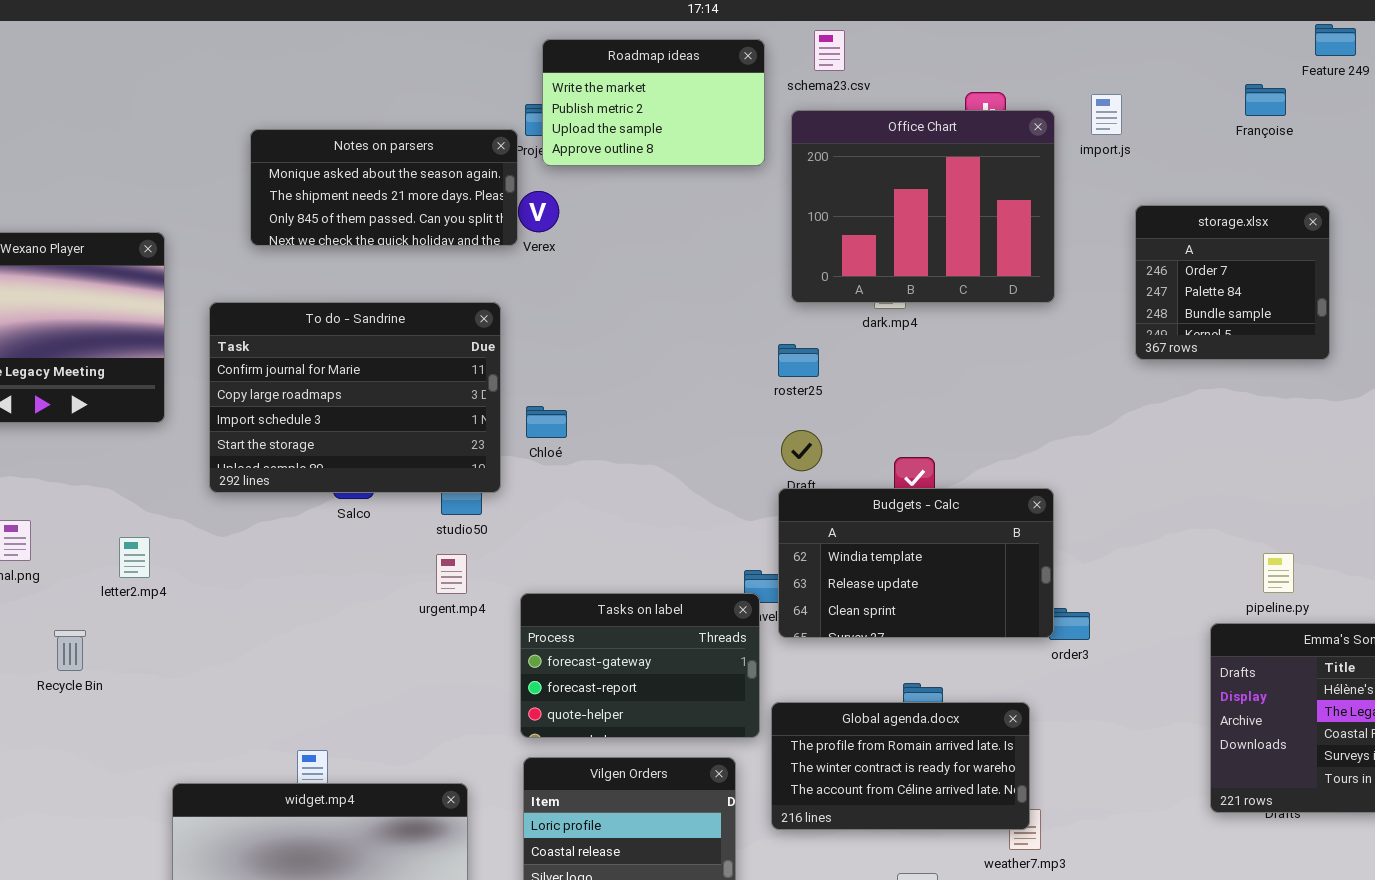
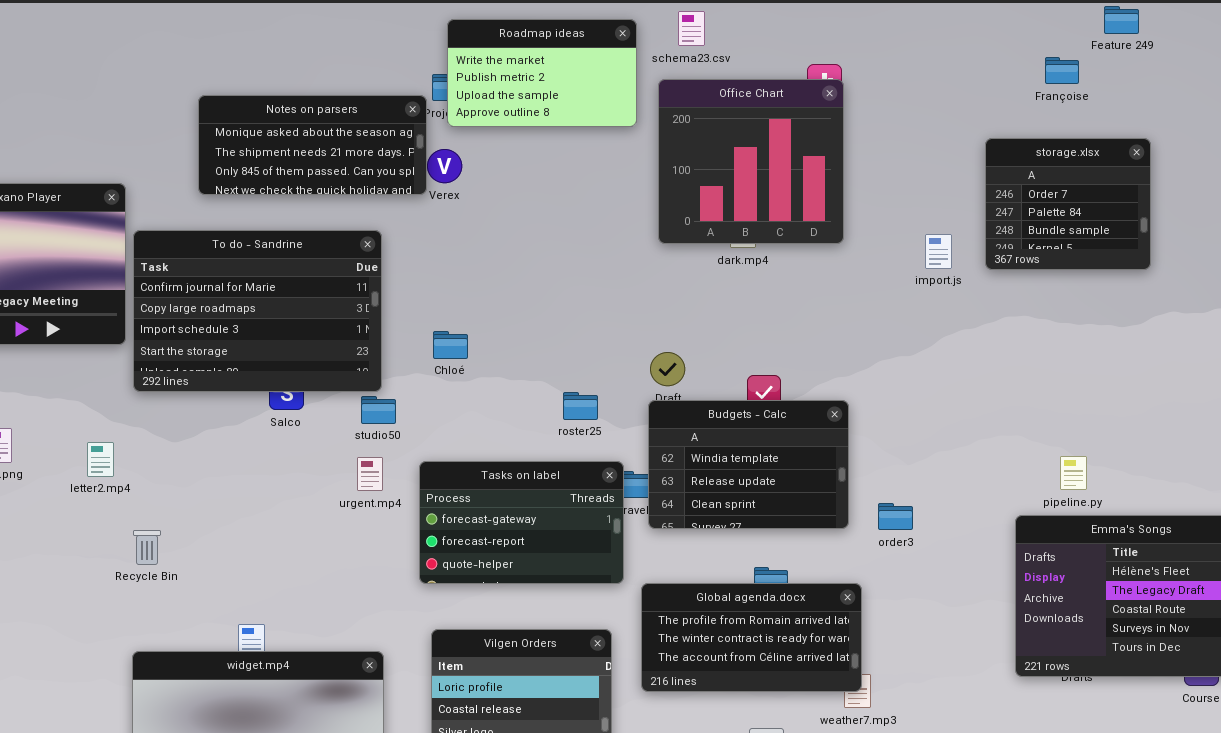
import.js: [1091,94,1122,135] -> [925,234,952,269], moved
Office Chart: [791,110,1055,303] -> [658,79,844,244], resized
storage.xlsx: [1135,205,1330,360] -> [985,138,1151,270], moved
To do - Sandrine: [209,302,501,493] -> [133,230,382,392], moved
roster25: [778,344,819,377] -> [563,392,598,420], moved
Budgets - Calc: [778,488,1054,638] -> [648,400,849,529], resized
Tasks on label: [520,593,760,738] -> [419,461,624,584], moved
Recycle Bin: [54,630,86,671] -> [133,530,161,565], moved

